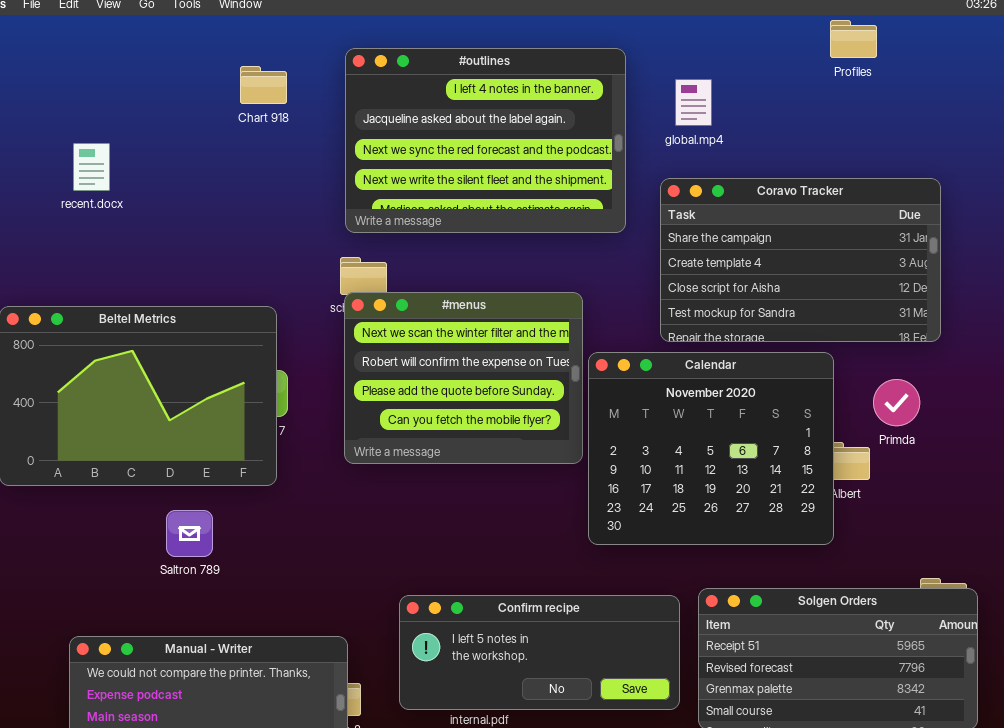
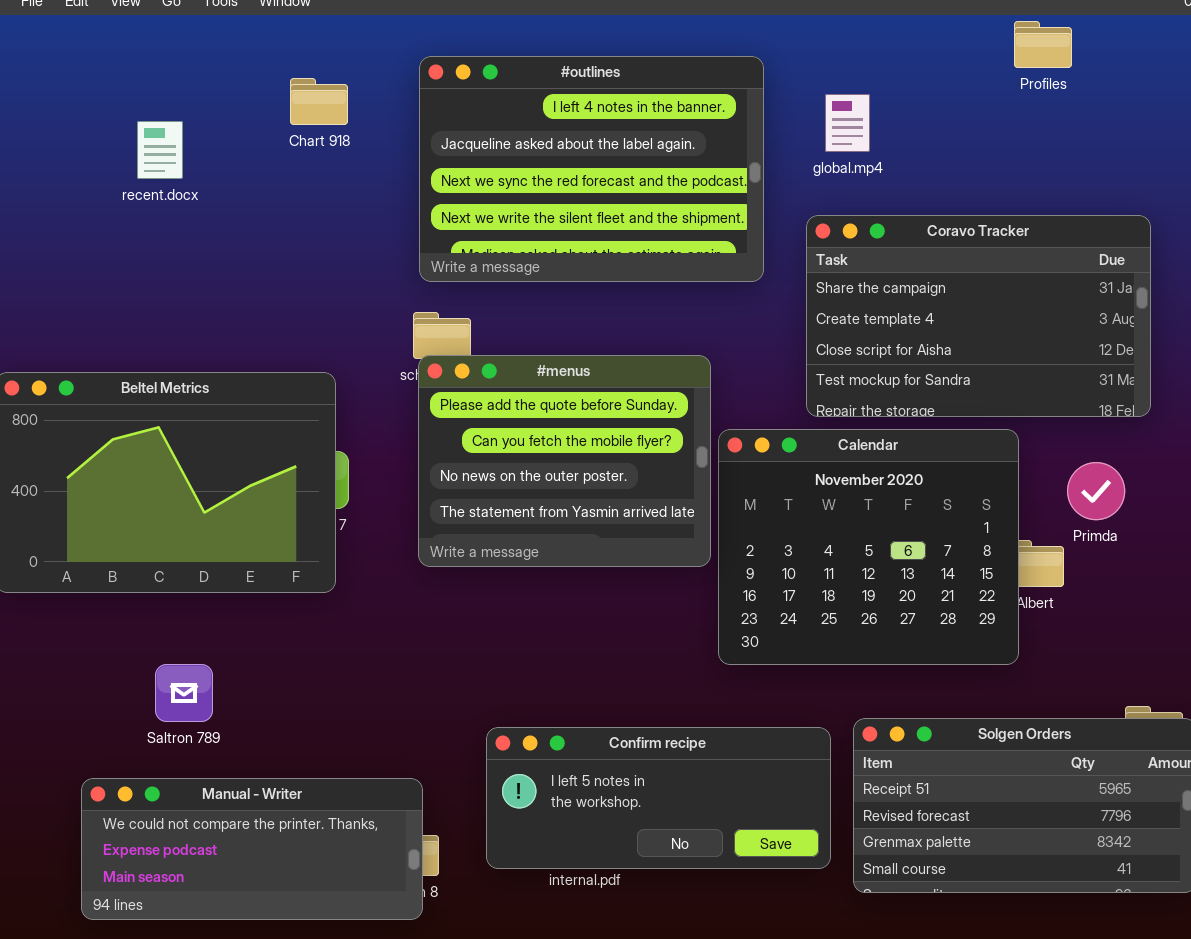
recent.docx: [73,143,110,191] -> [137,121,183,179], moved
#menus: [344,292,583,464] -> [418,355,711,567], scrolled down 2 rows
Saltron 789: [166,510,213,557] -> [155,664,213,722], moved

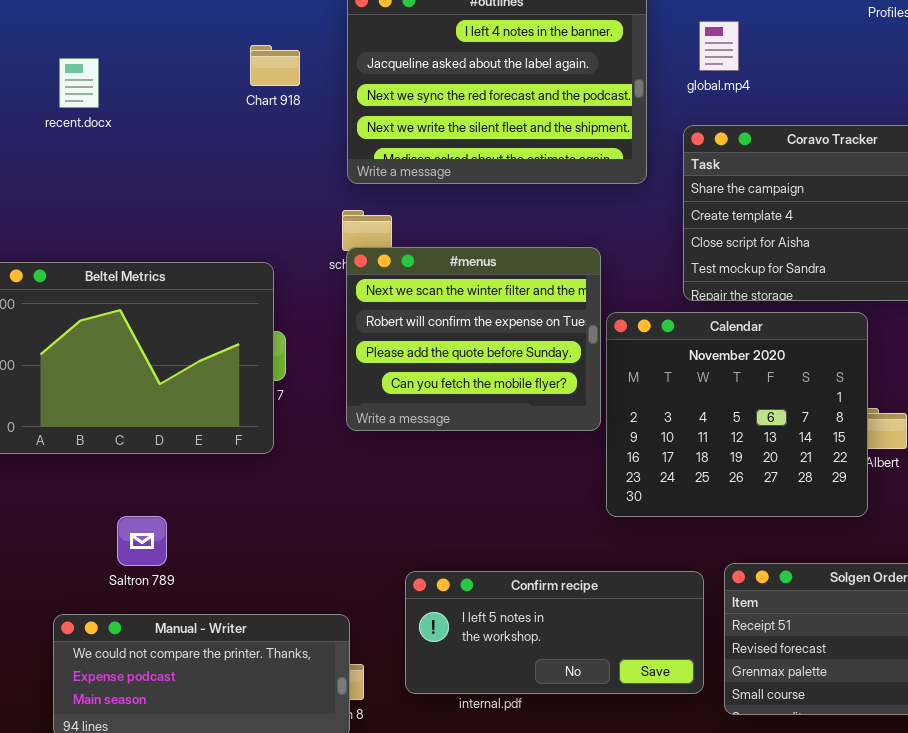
Chart 918: [290,78,348,125] -> [250,45,300,86], moved
recent.docx: [137,121,183,179] -> [59,58,99,108], moved
#menus: [418,355,711,567] -> [346,247,601,431], scrolled up 2 rows

